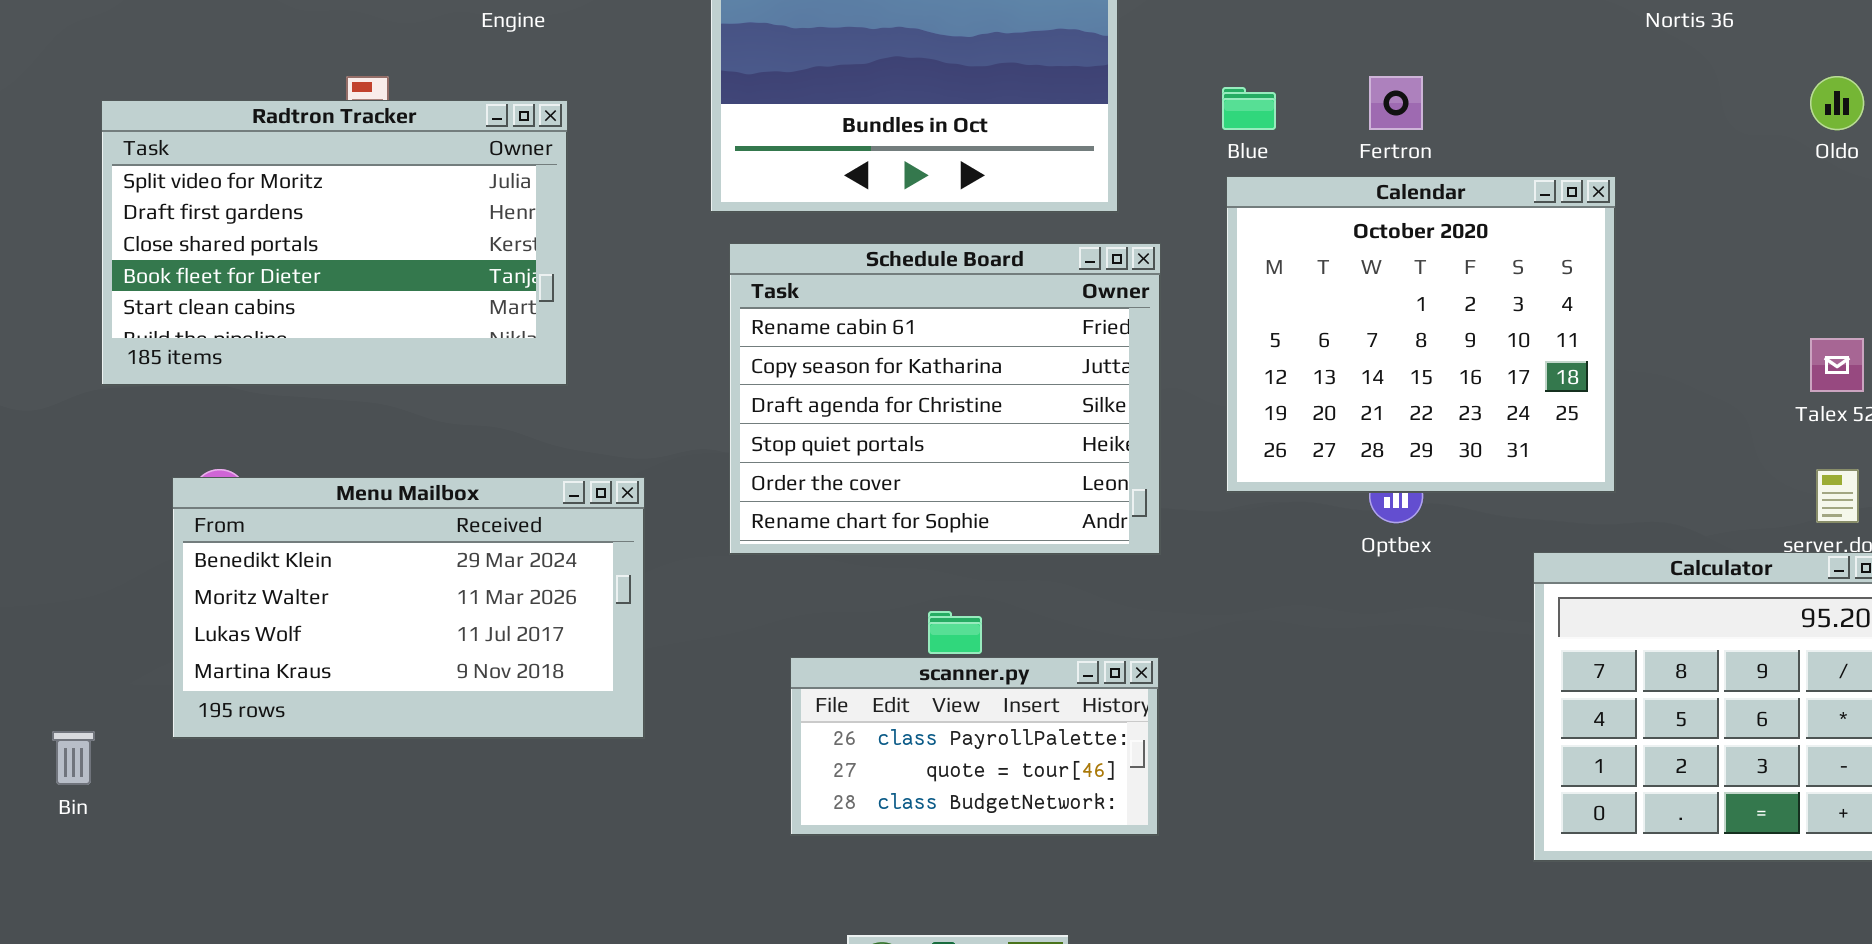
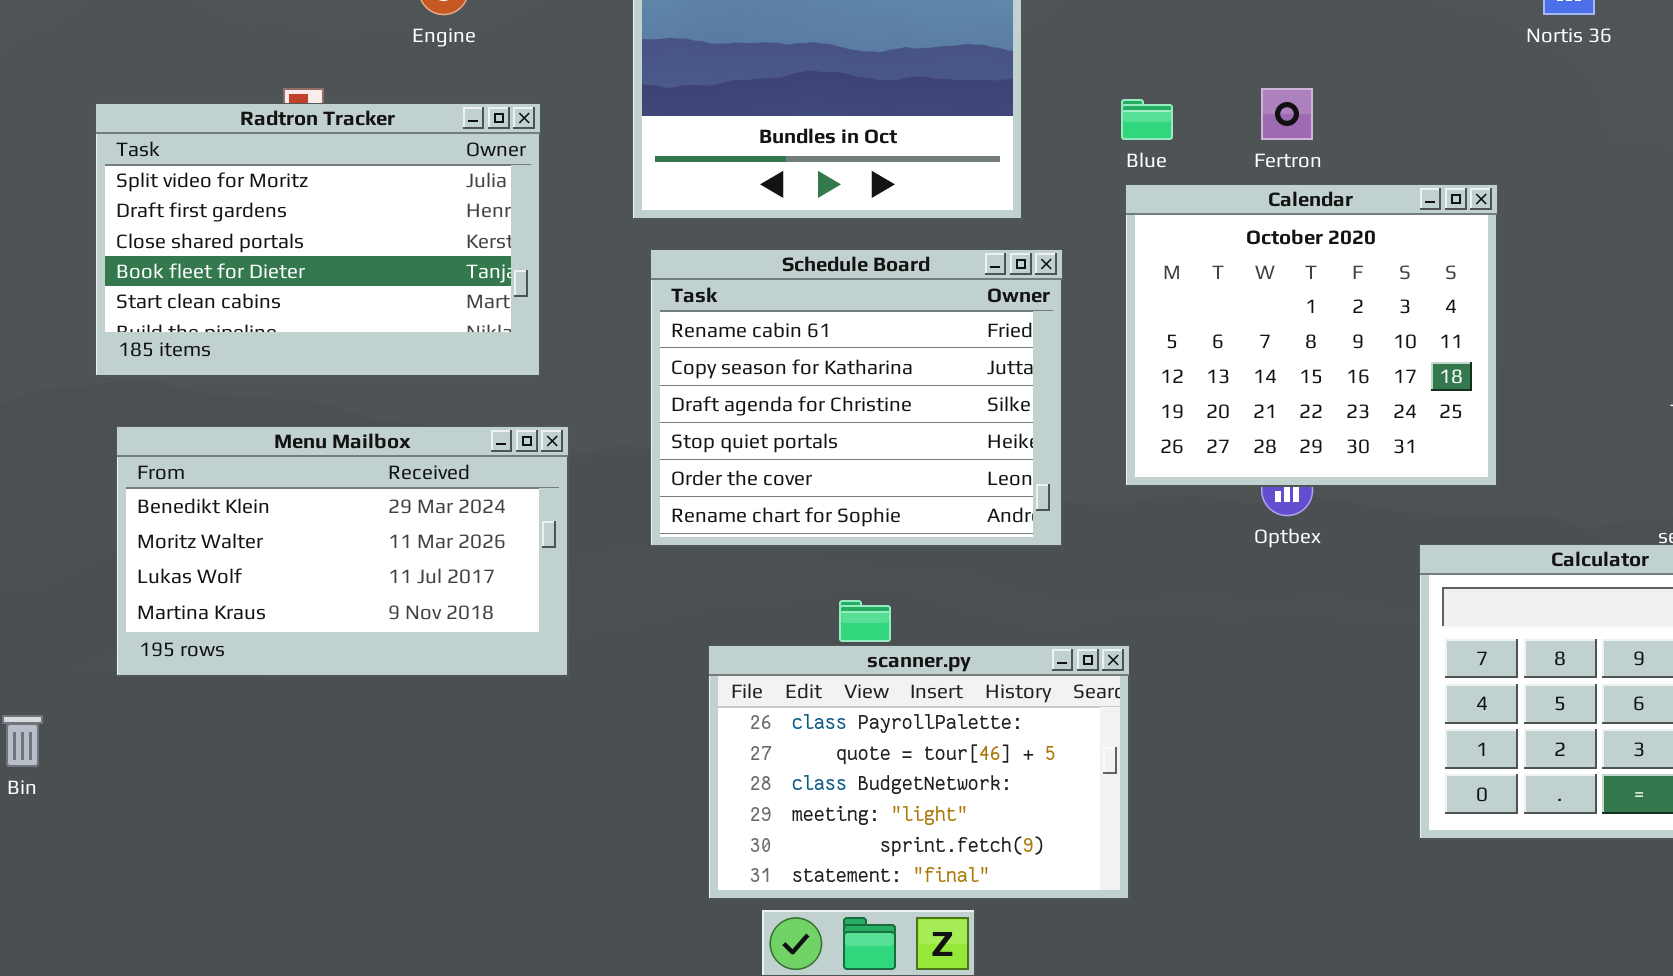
Radtron Tracker: [101,100,568,386] -> [95,103,541,377], moved
Menu Mailbox: [172,477,645,739] -> [116,426,569,677], moved
scanner.py: [790,657,1159,836] -> [708,645,1130,900], resized

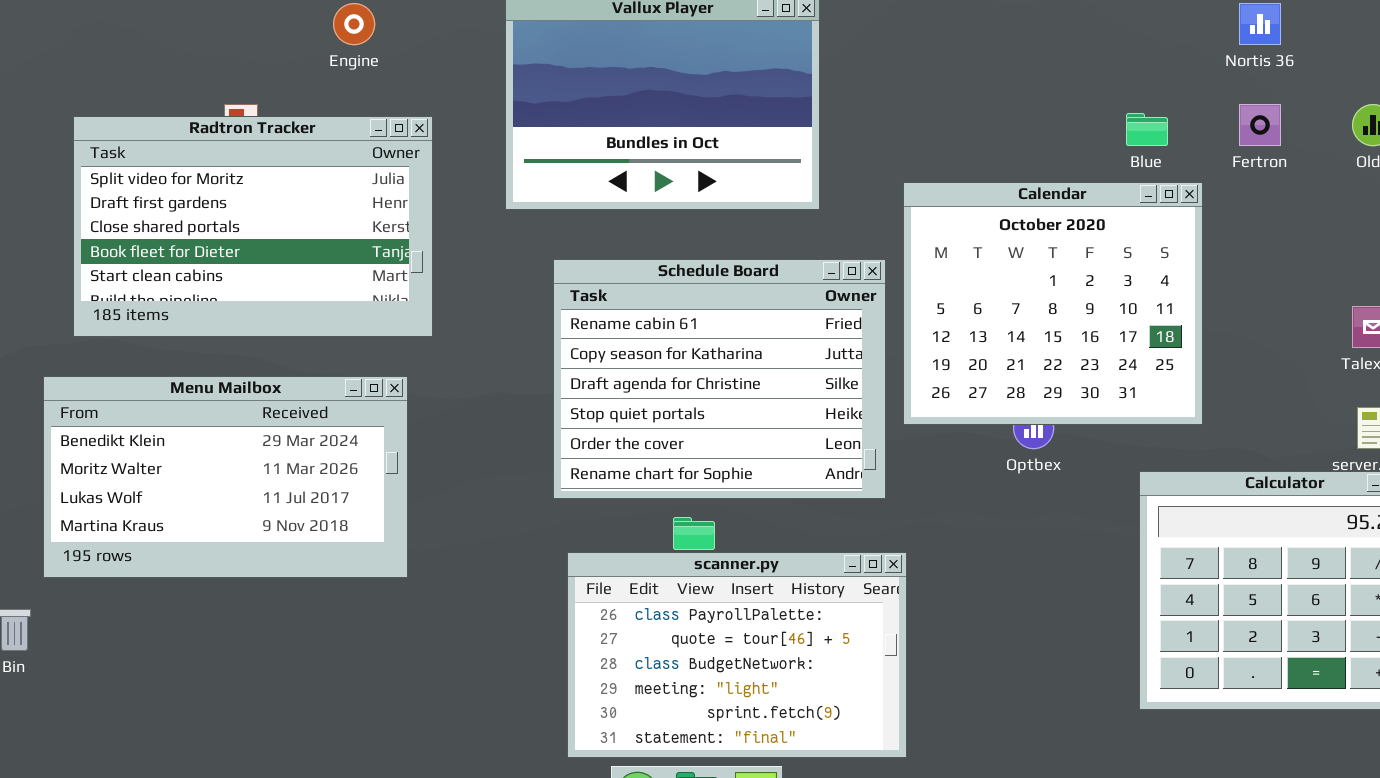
Fertron: [1261,88,1313,140] -> [1239,104,1281,146], moved
Blue: [1121,99,1173,140] -> [1126,113,1168,146], moved
Schedule Board: [650,249,1063,547] -> [553,259,886,499], moved
Menu Mailbox: [116,426,569,677] -> [43,376,408,578], moved

